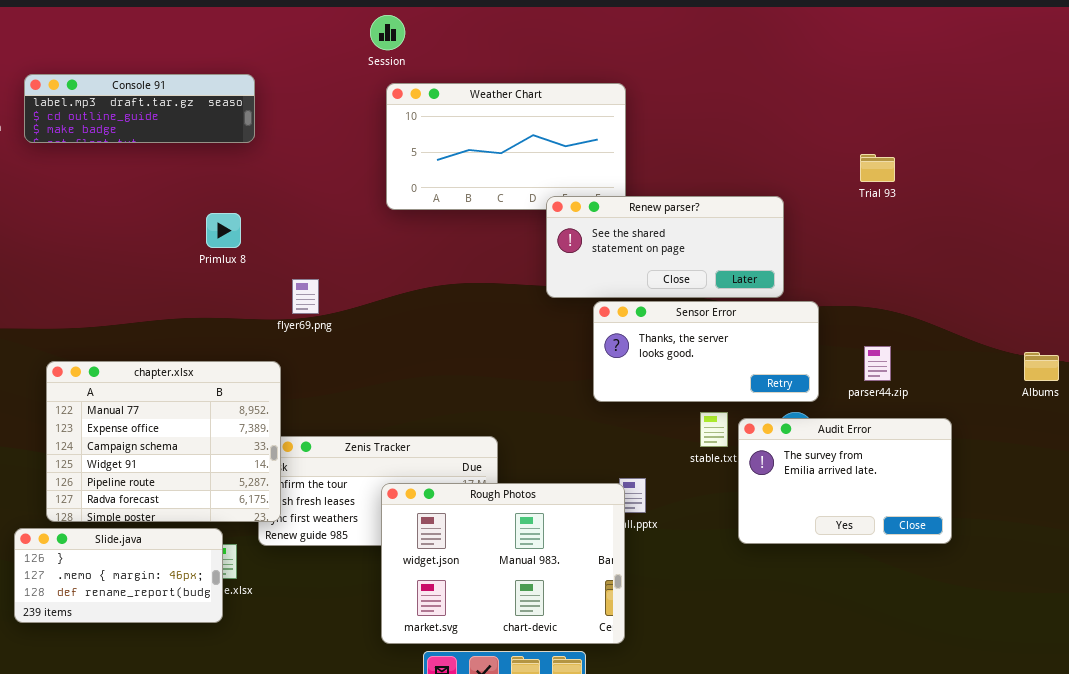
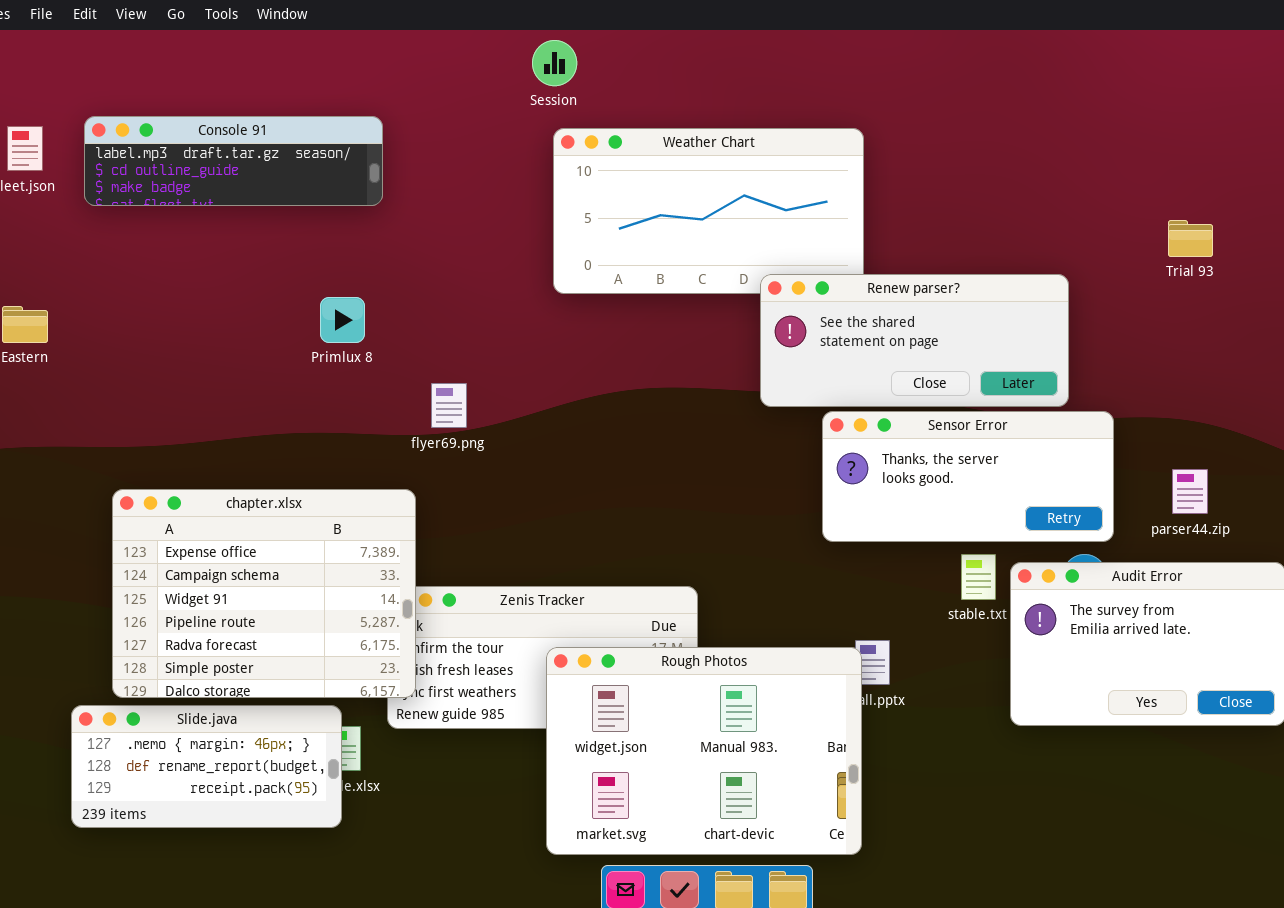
chapter.xlsx: [46,361,281,522] -> [112,489,416,698], scrolled down 1 row
Slide.java: [14,528,223,623] -> [71,705,342,828], scrolled down 1 row

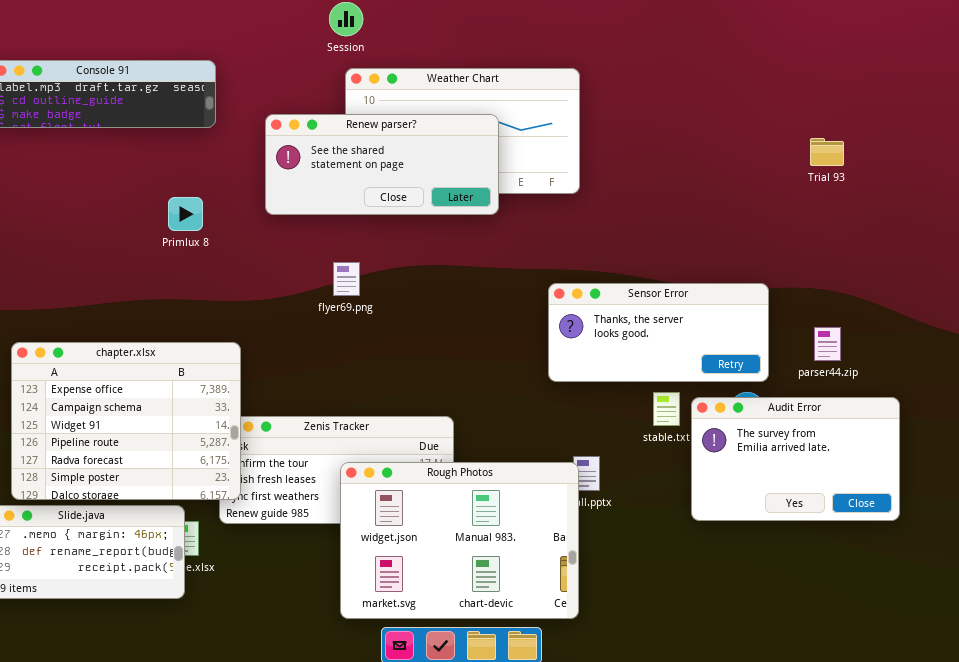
Renew parser?: [760,274,1069,407] -> [265,114,499,215], moved
flyer69.png: [431,383,467,428] -> [333,262,360,296], moved

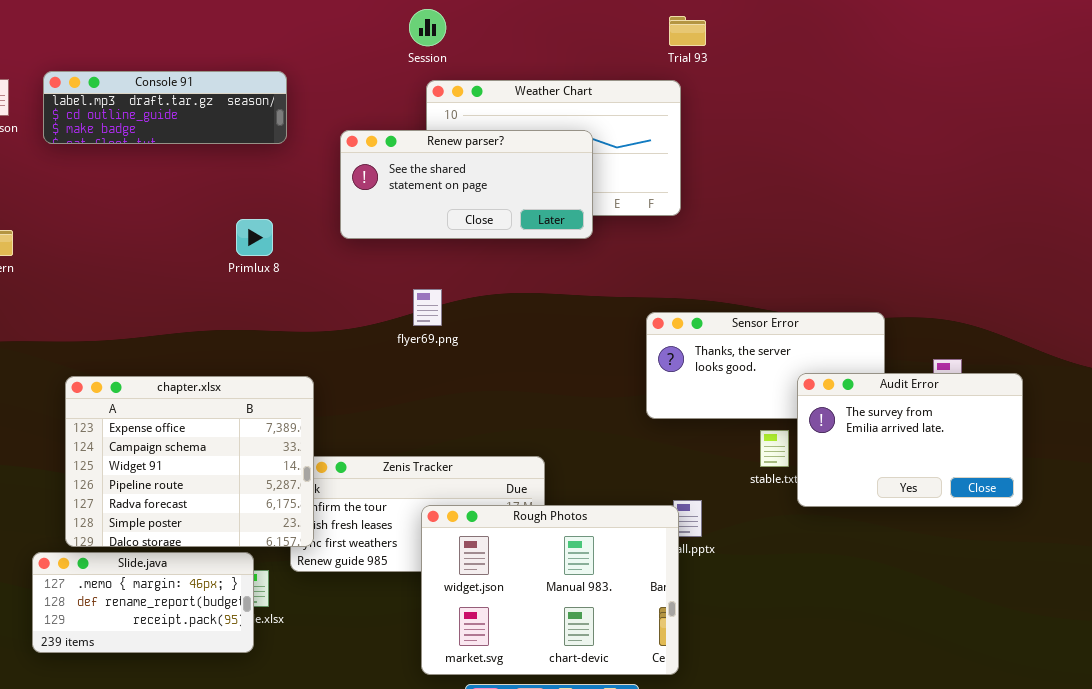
Trial 93: [810,138,844,166] -> [669,16,706,46], moved
Audit Error: [691,397,900,521] -> [797,373,1023,507], moved

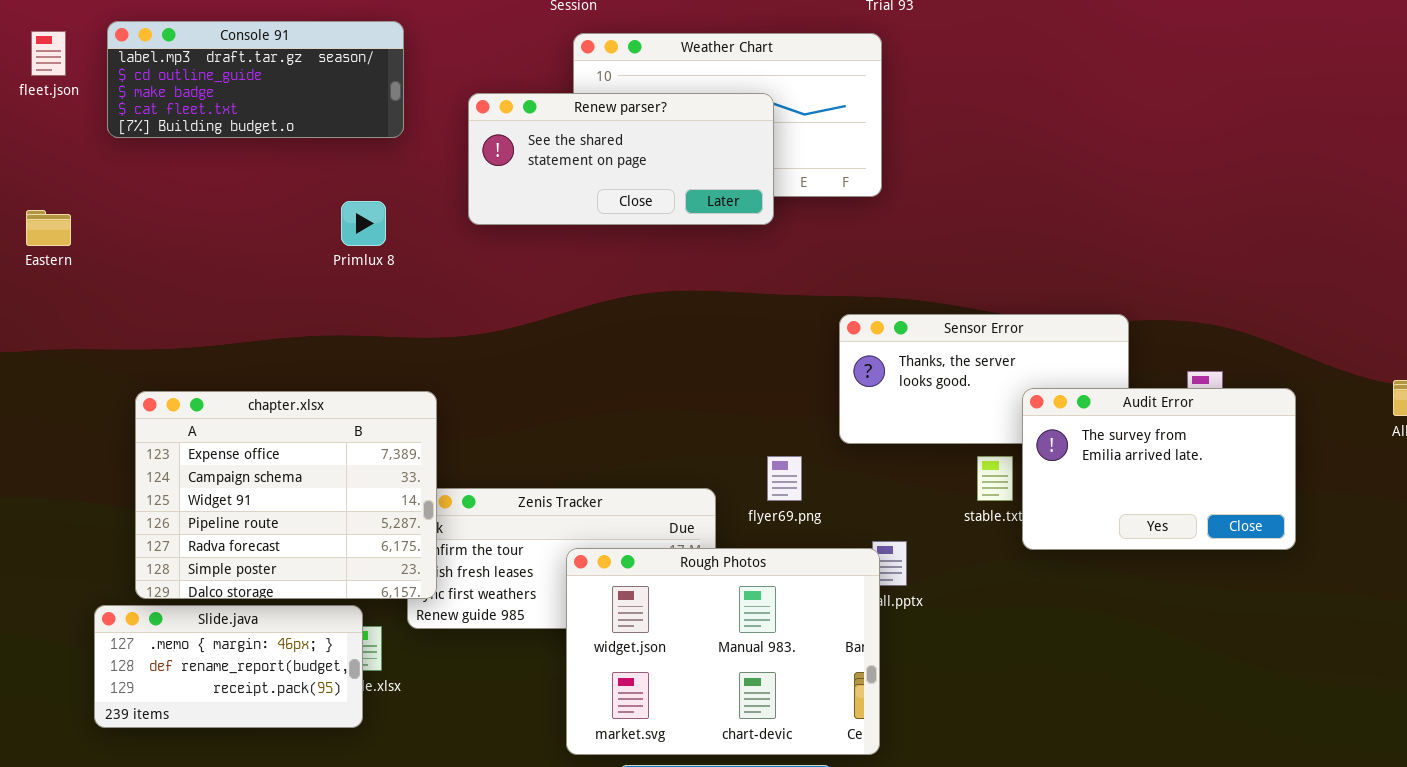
Console 91: [43,71,287,144] -> [107,21,404,138], resized
flyer69.png: [413,289,442,326] -> [767,456,802,501], moved

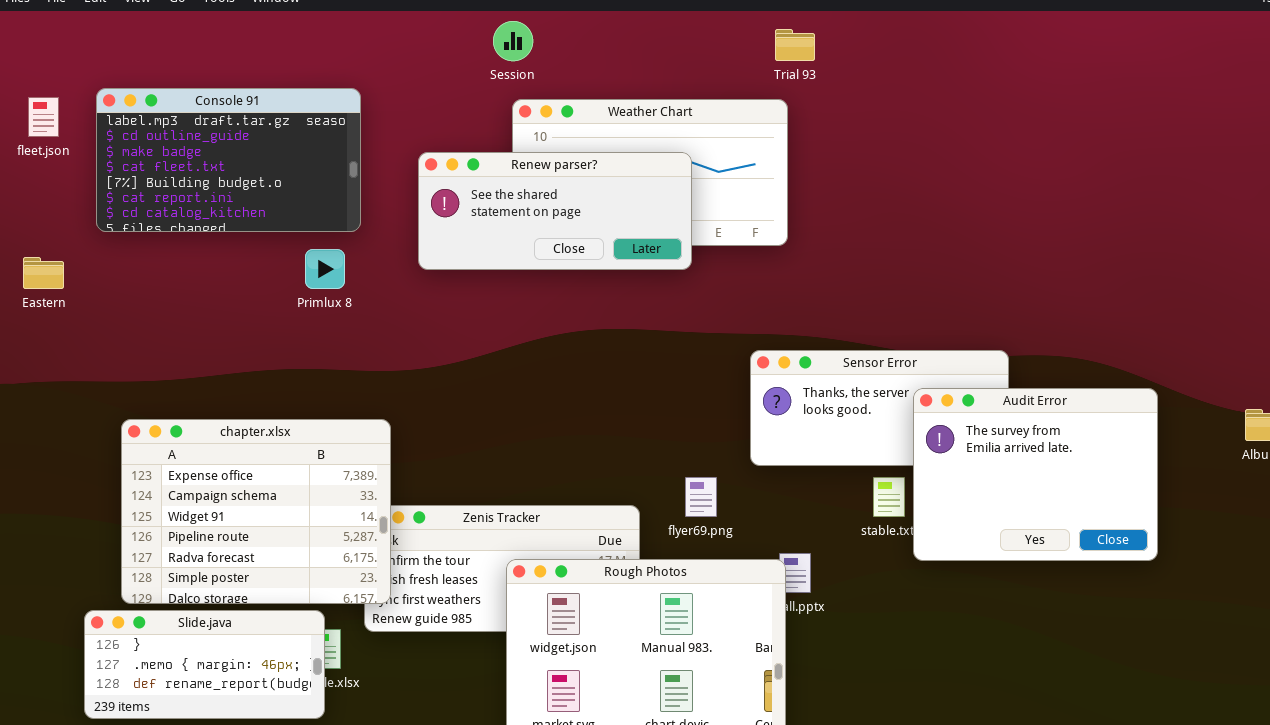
Console 91: [107,21,404,138] -> [96,88,361,232], resized
Audit Error: [1022,388,1296,550] -> [913,388,1158,561], resized
Slide.java: [94,605,363,728] -> [84,610,325,719], scrolled up 1 row

